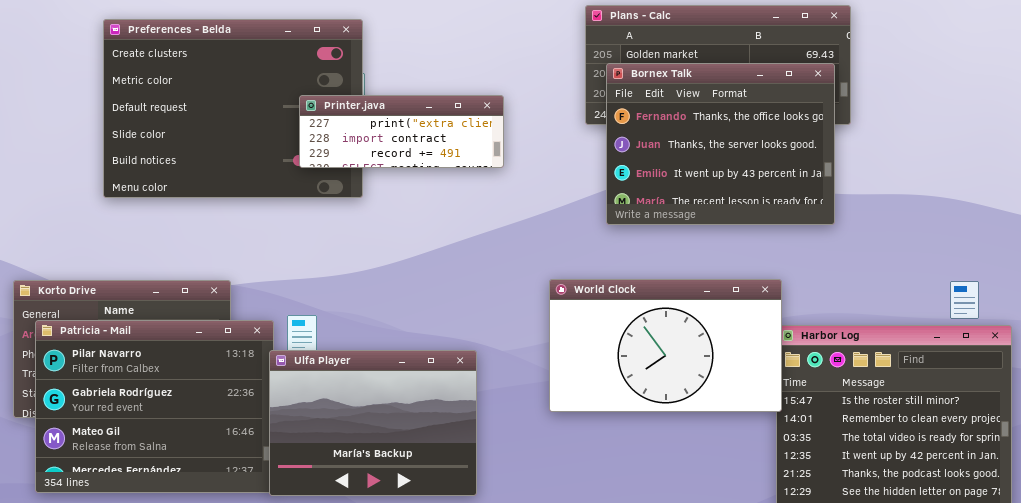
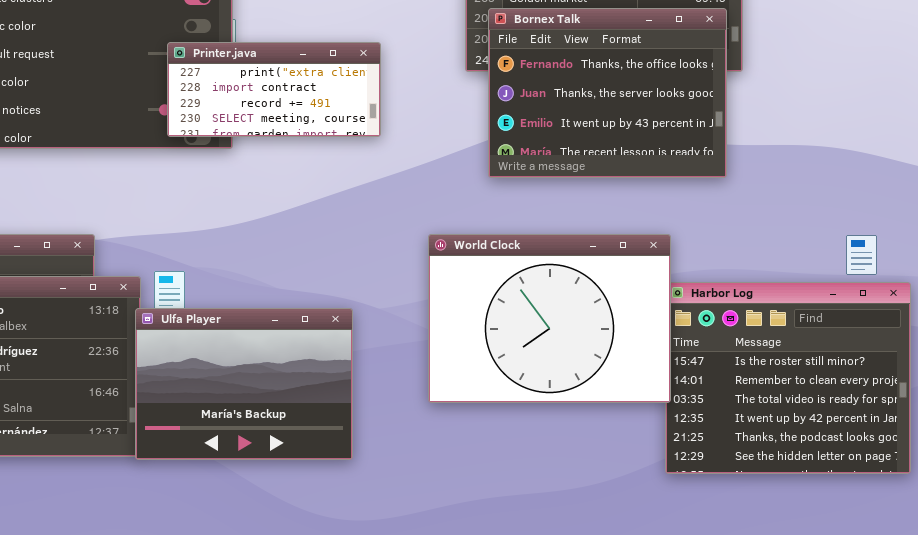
Printer.java: [299,95,504,168] -> [167,42,381,137], resized
World Clock: [549,279,782,412] -> [428,234,671,403], resized

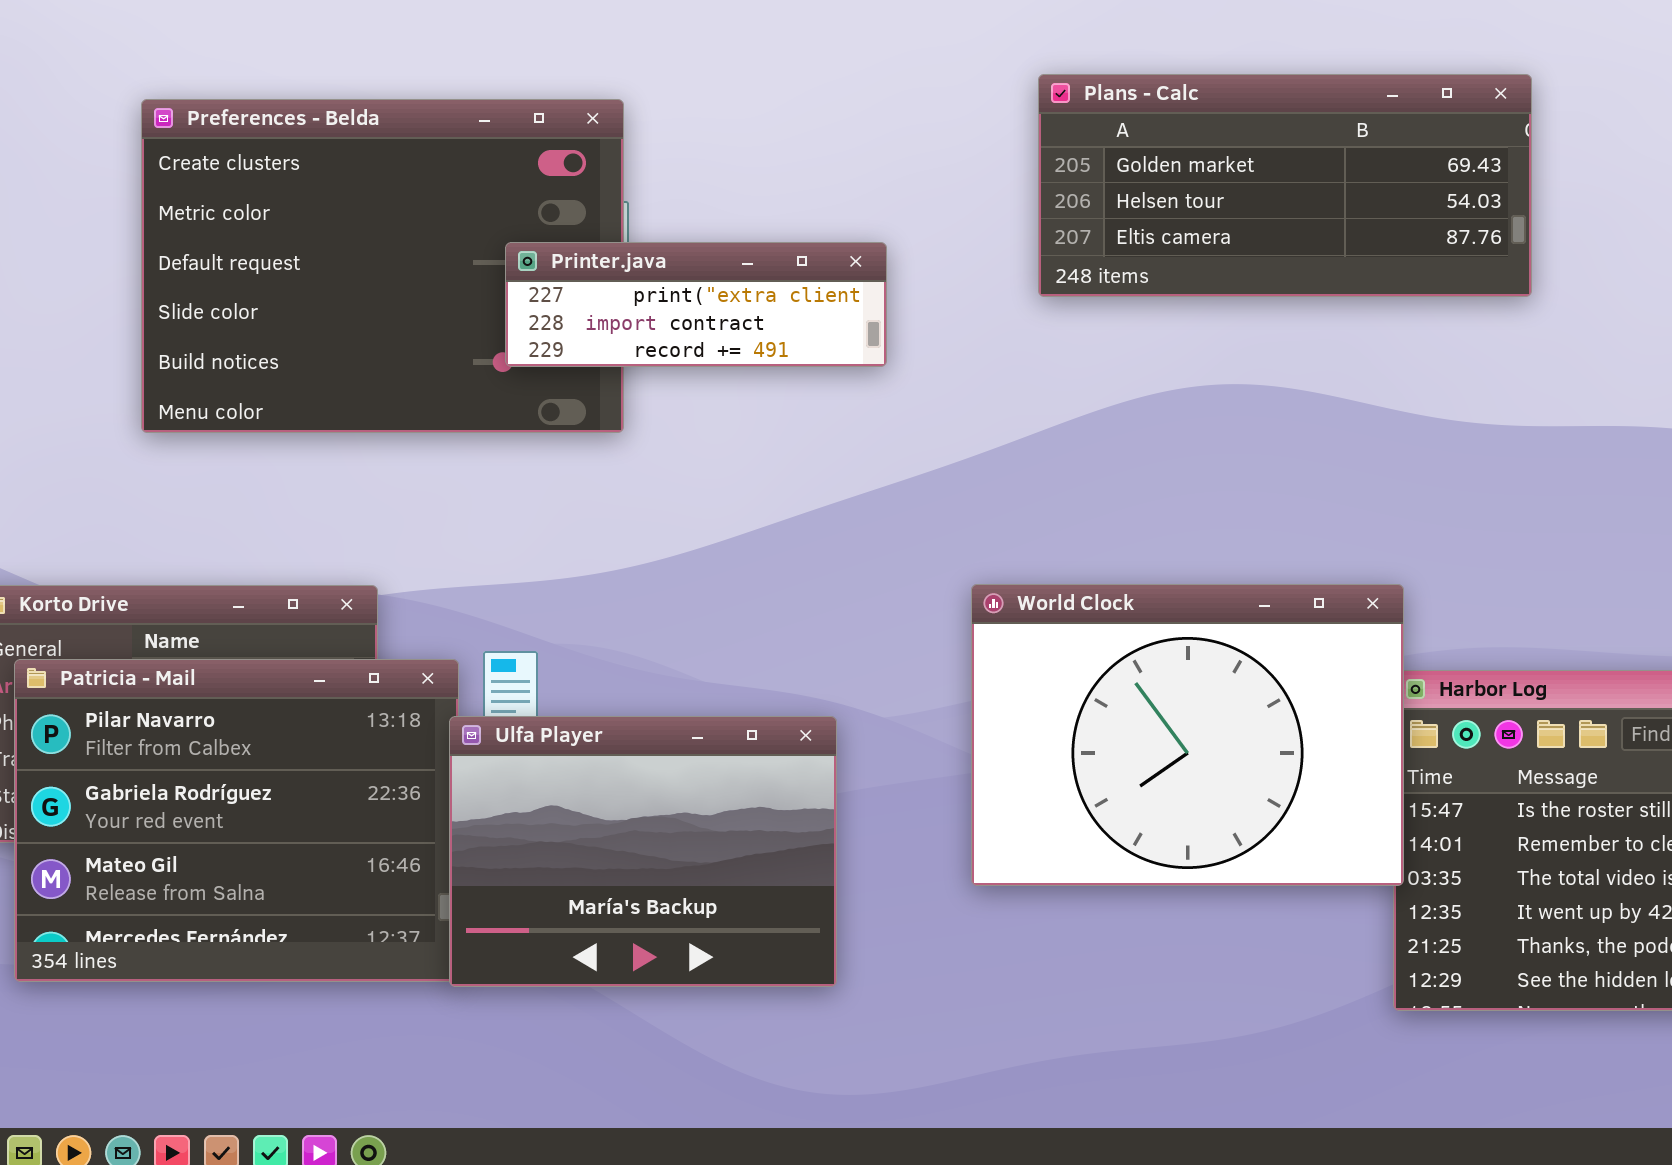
Bornex Talk: [488,8,727,178] -> none, closed
Printer.java: [167,42,381,137] -> [505,242,887,367], resized

